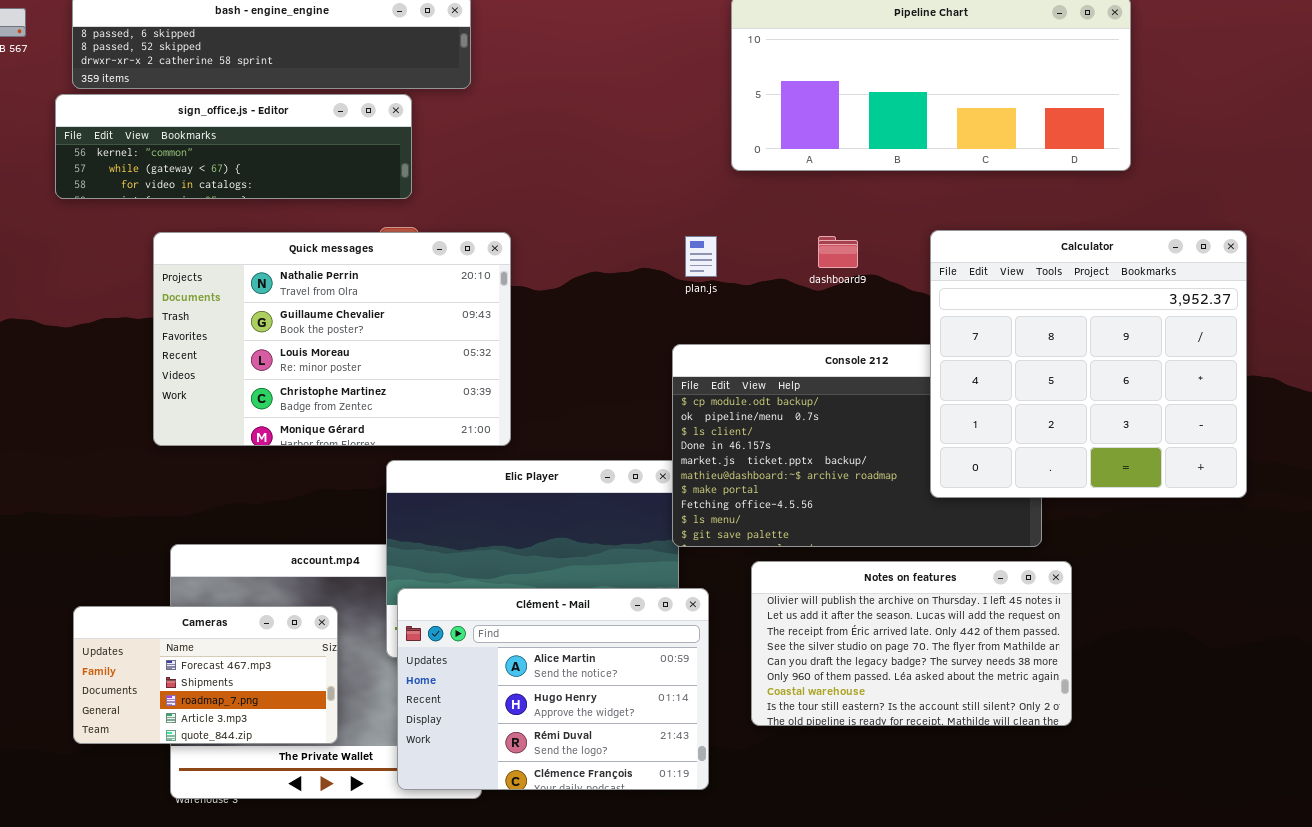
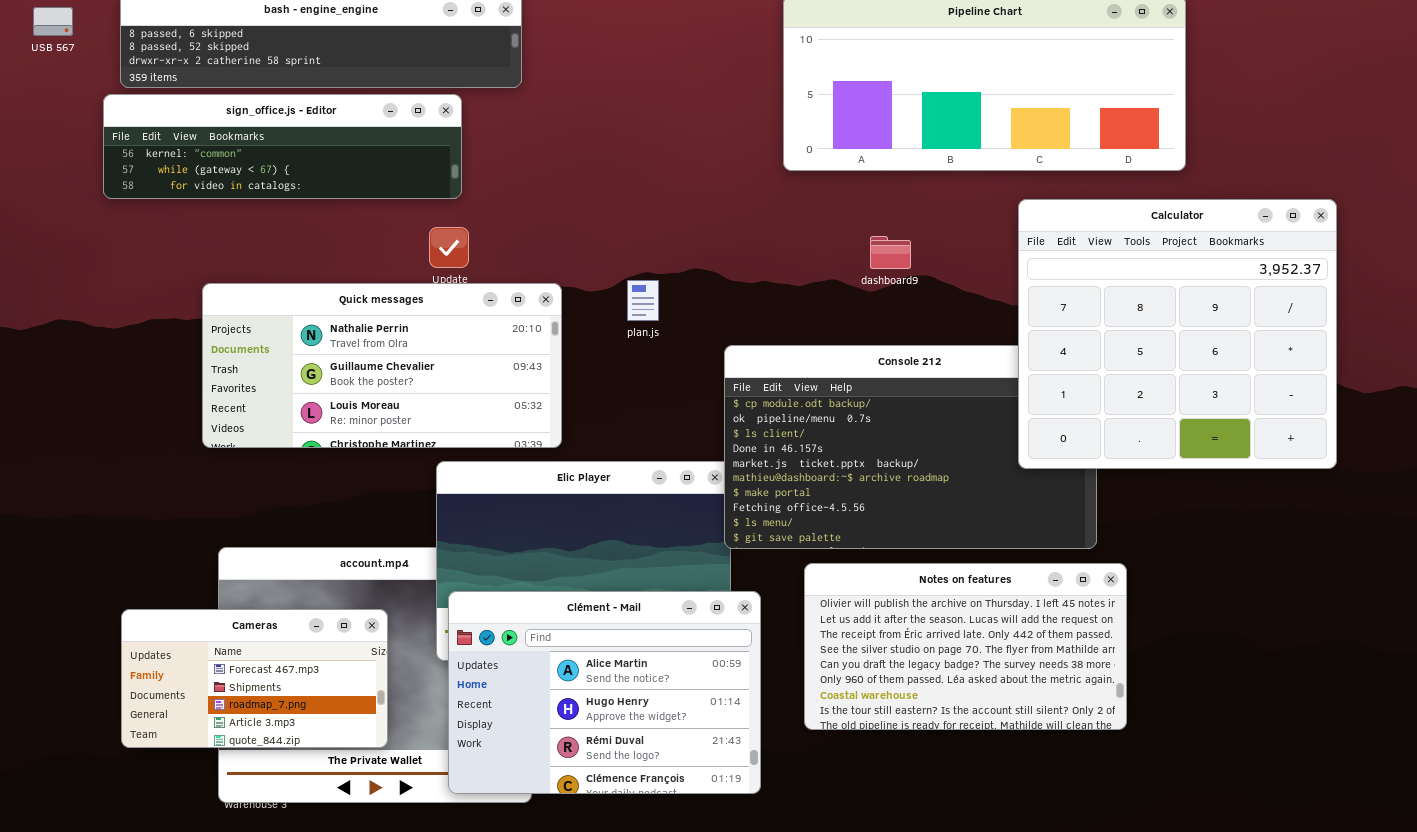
Calculator: [930,230,1247,498] -> [1018,199,1337,469], moved
Quick messages: [153,232,511,446] -> [202,283,562,448], resized
plan.js: [685,236,717,277] -> [627,280,659,321], moved

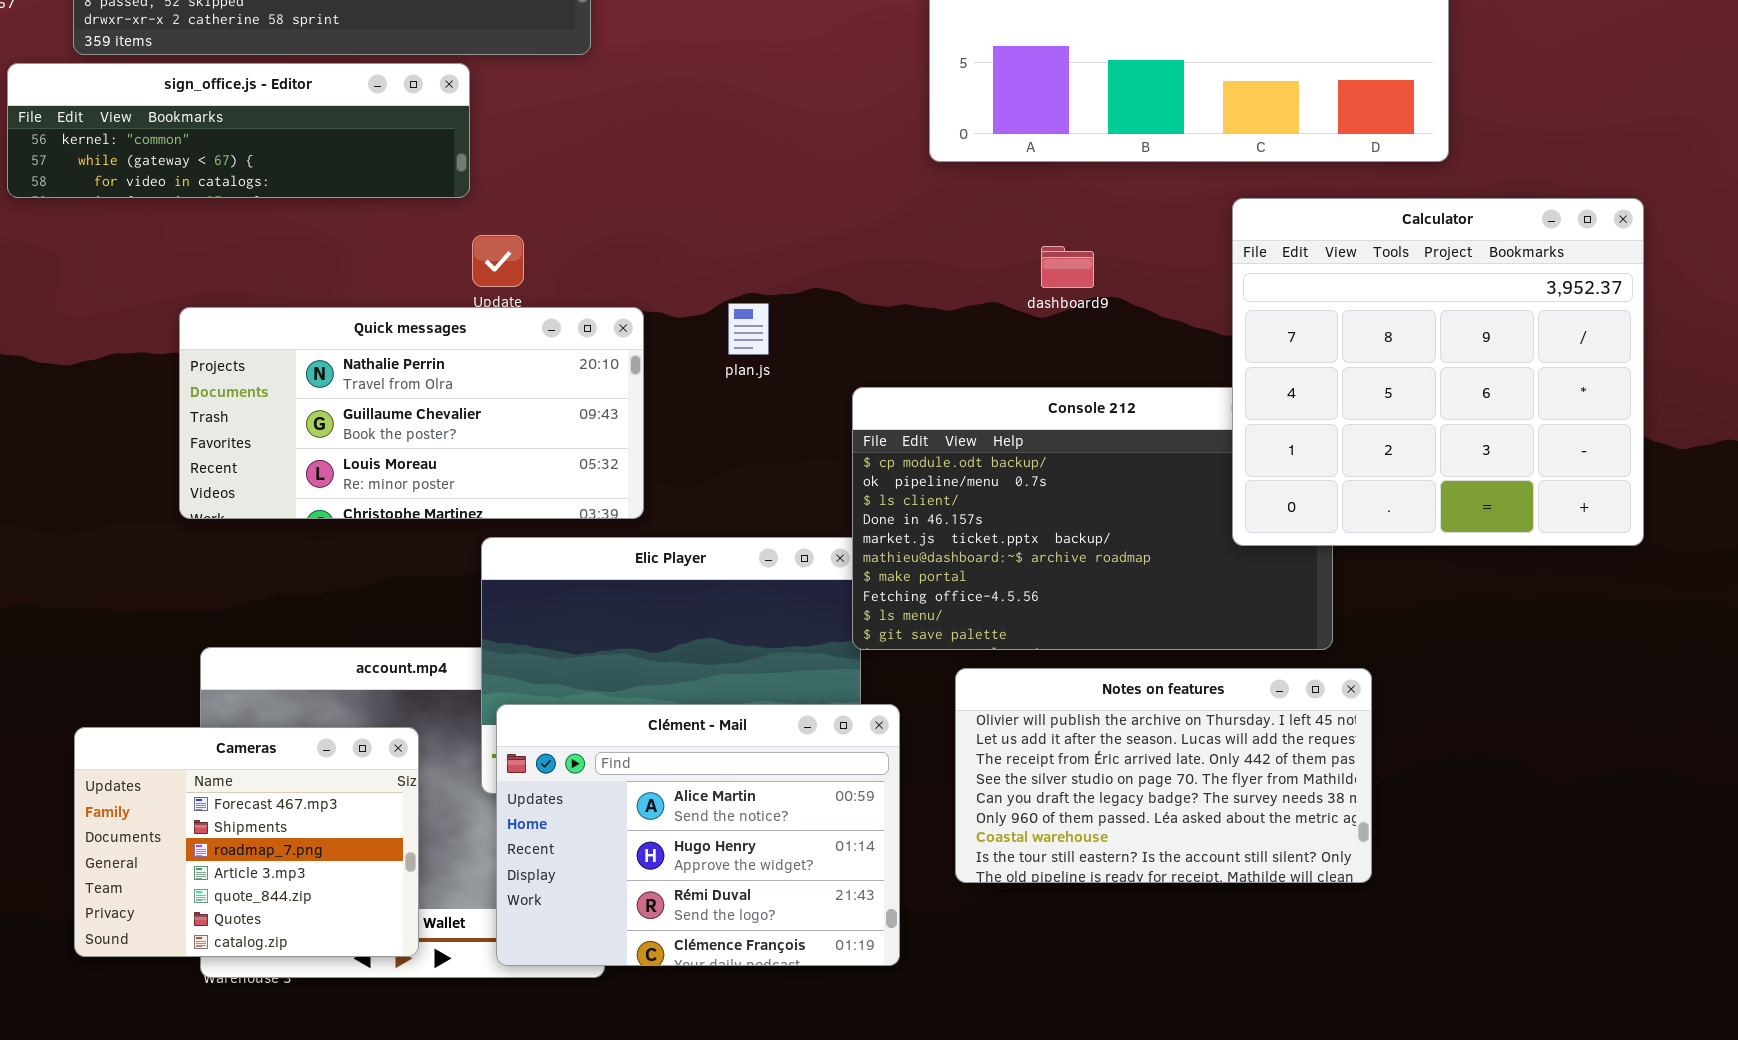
sign_office.js - Editor: [103,94,462,199] -> [7,63,470,198], moved
Cameras: [121,609,388,748] -> [74,727,419,957], resized

